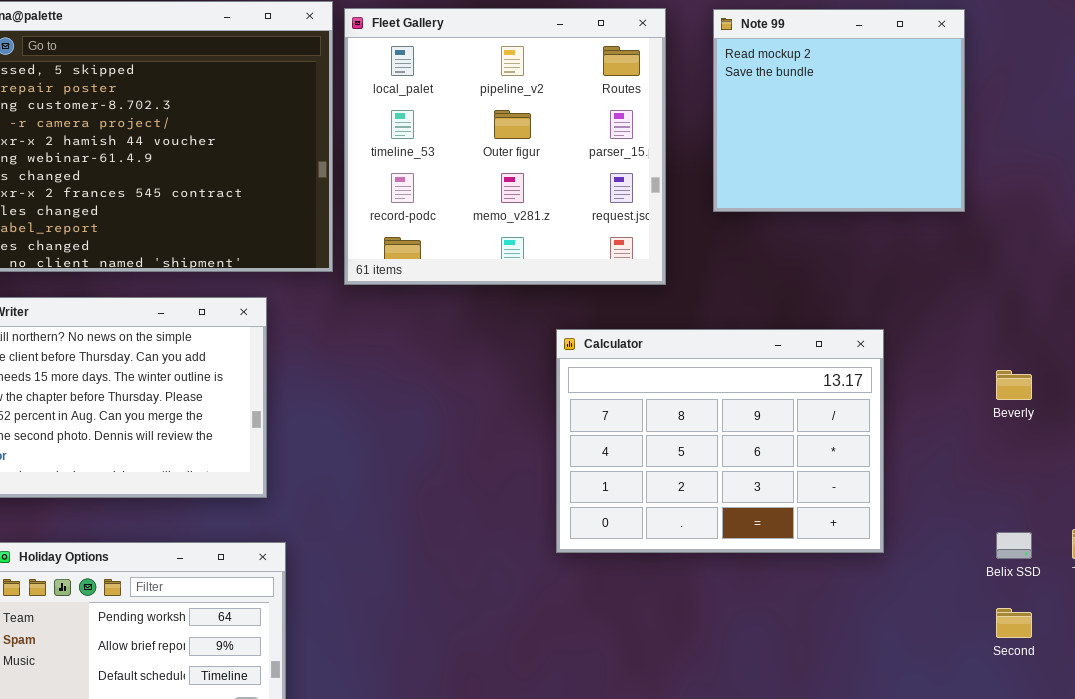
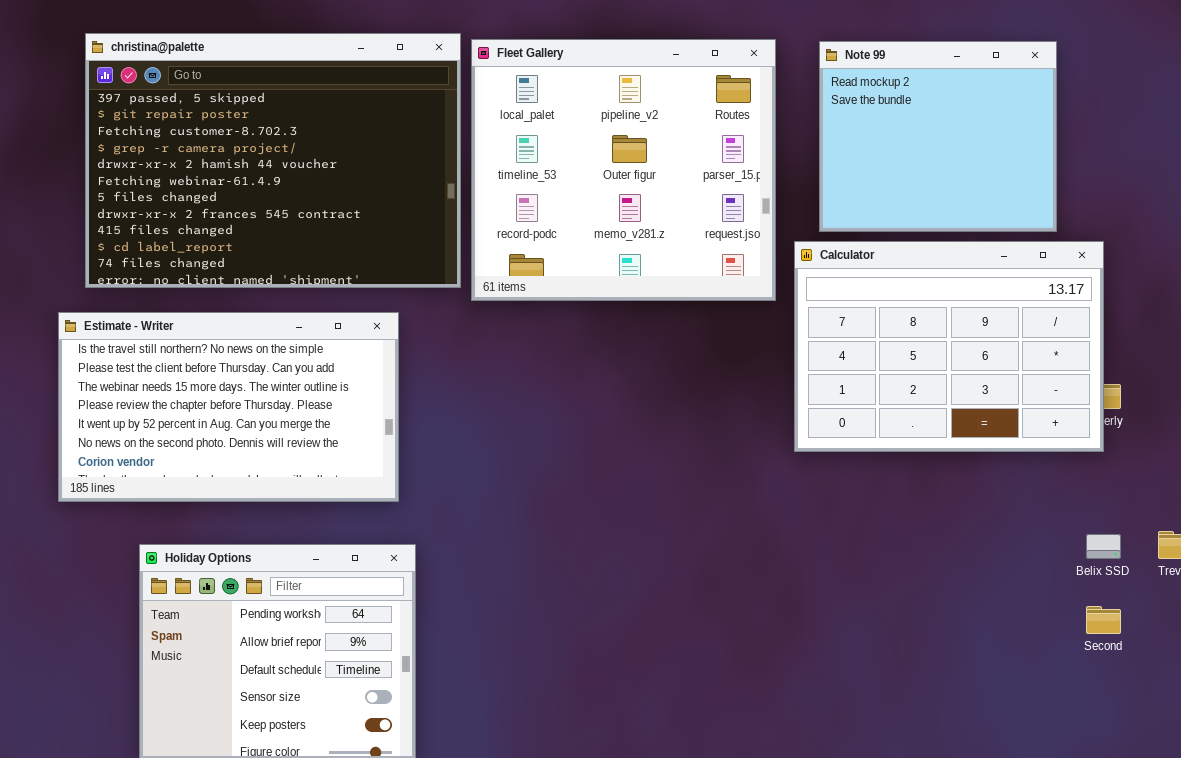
Calculator: [556,329,884,553] -> [794,241,1104,452], moved

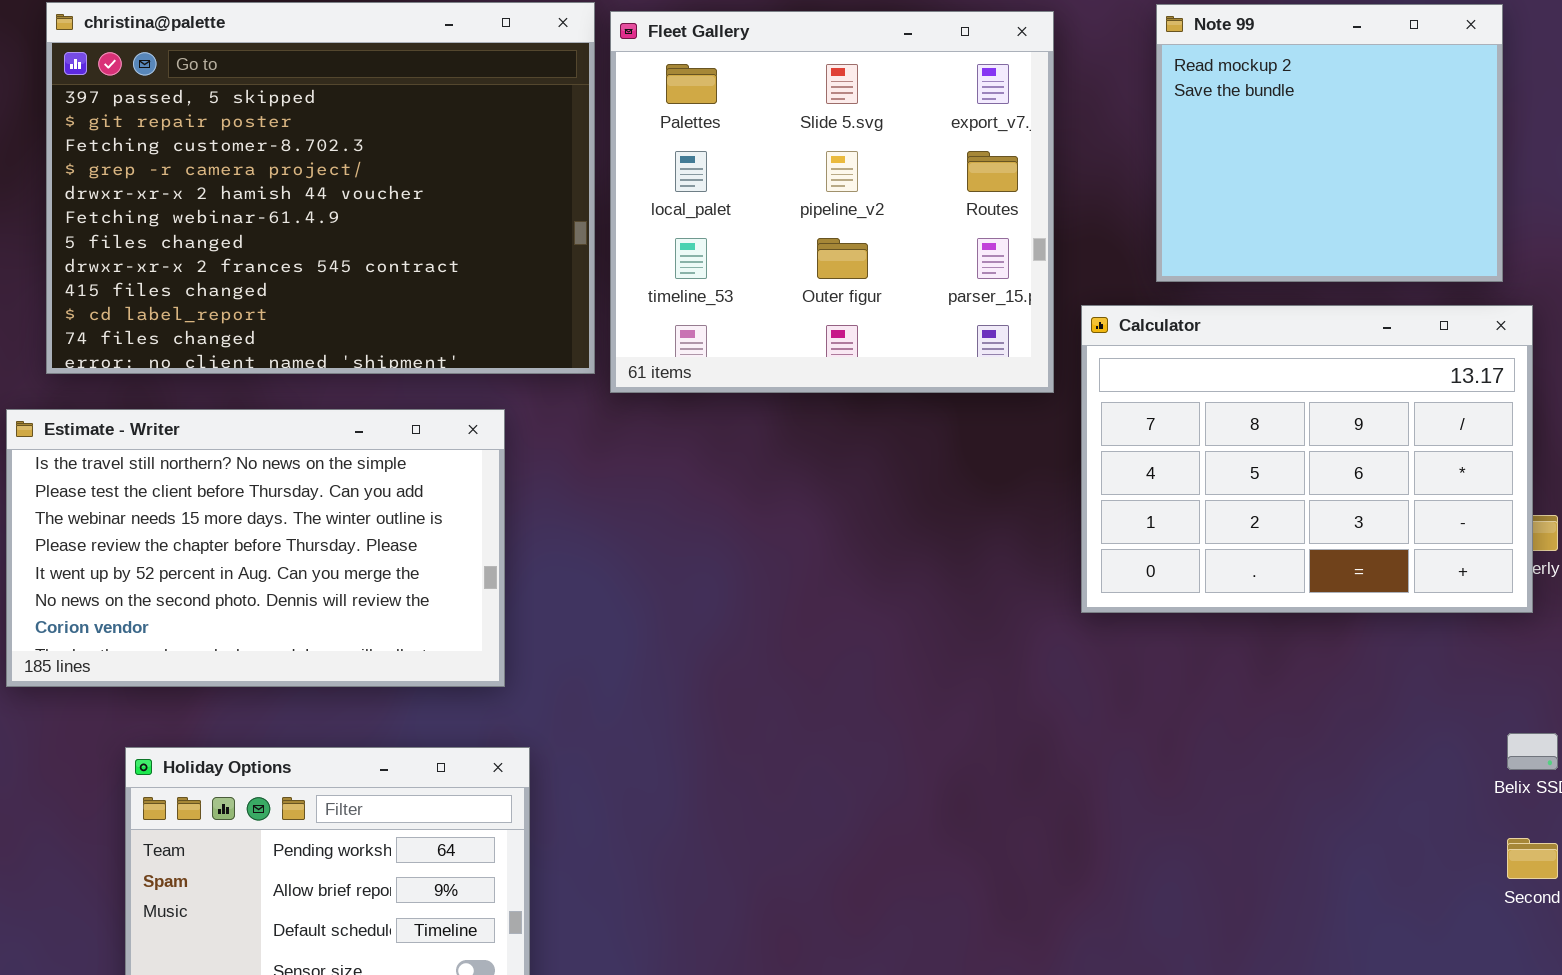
Fleet Gallery: [471,39,776,301] -> [610,11,1054,393], scrolled up 1 row
Note 99: [819,41,1057,232] -> [1156,4,1503,282], moved

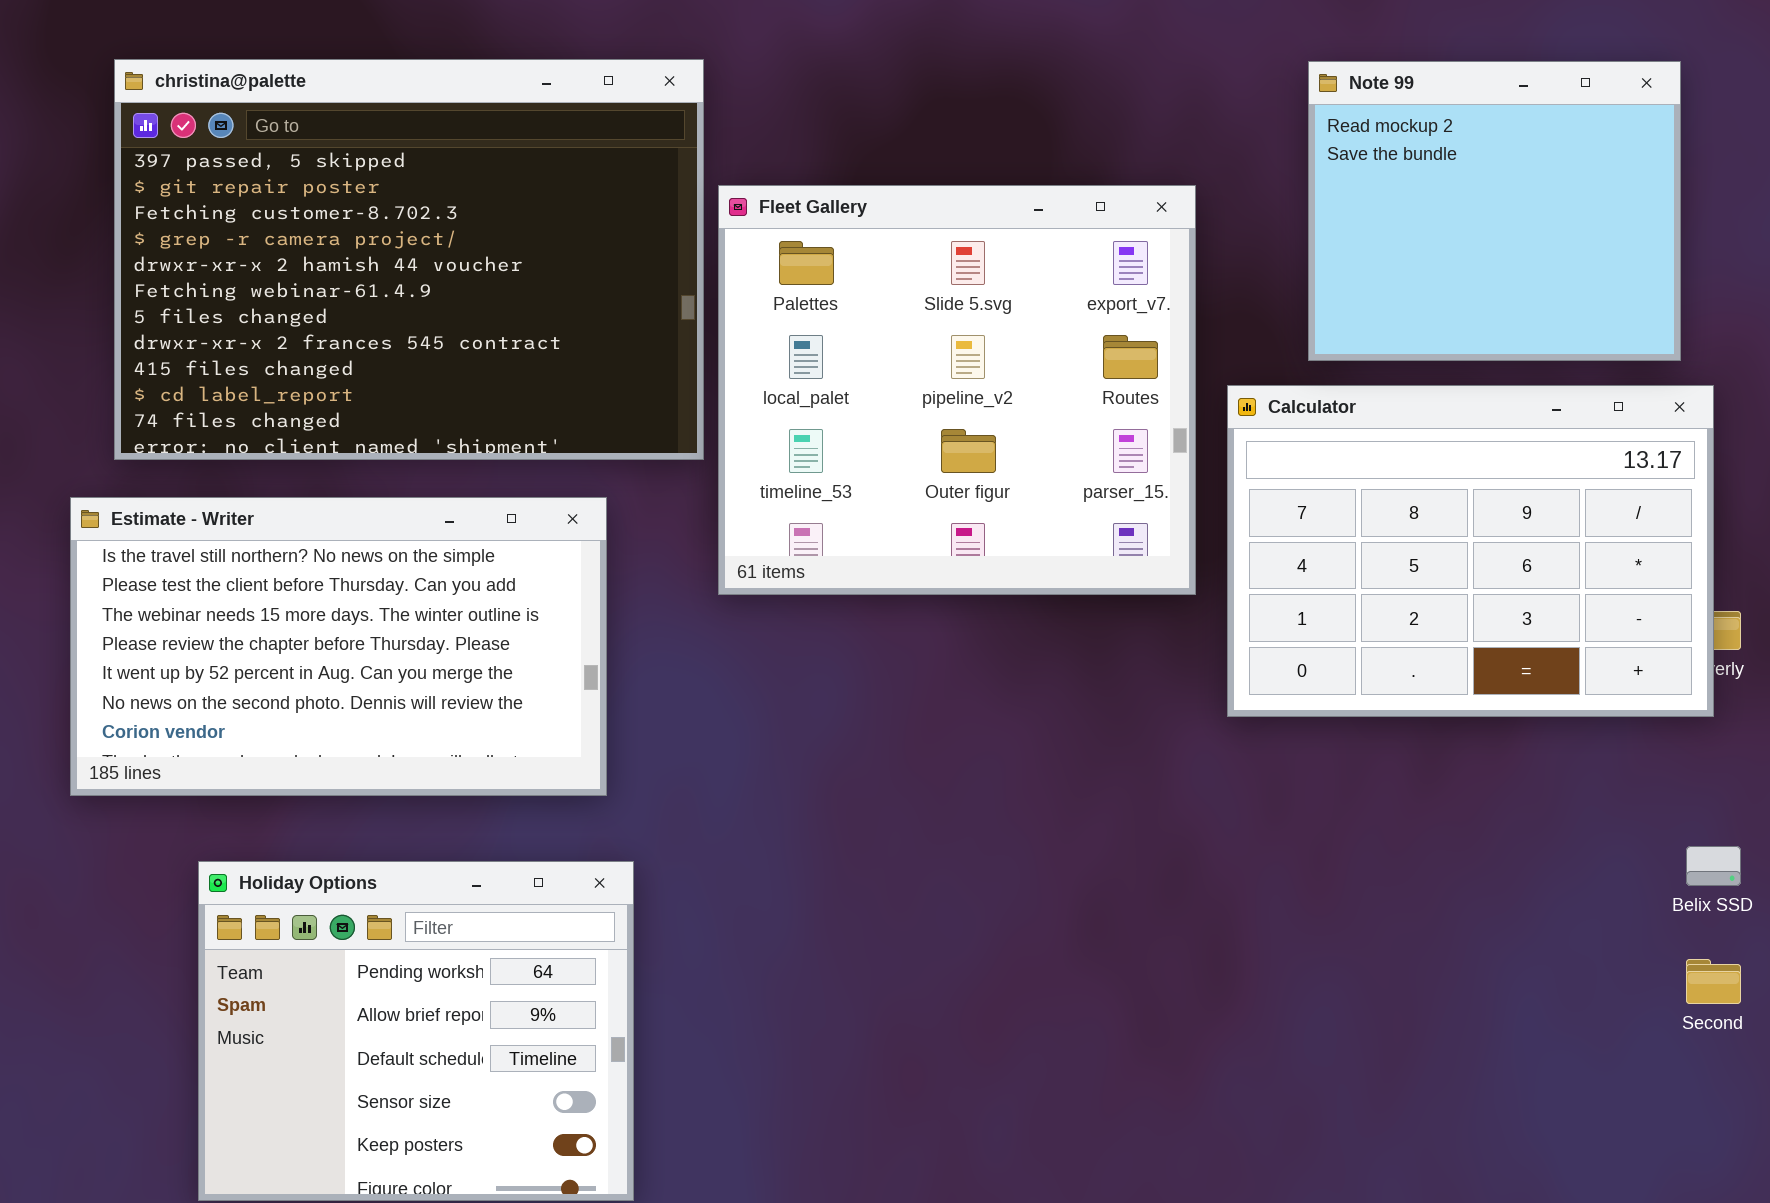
Fleet Gallery: [610,11,1054,393] -> [718,185,1196,595], moved

